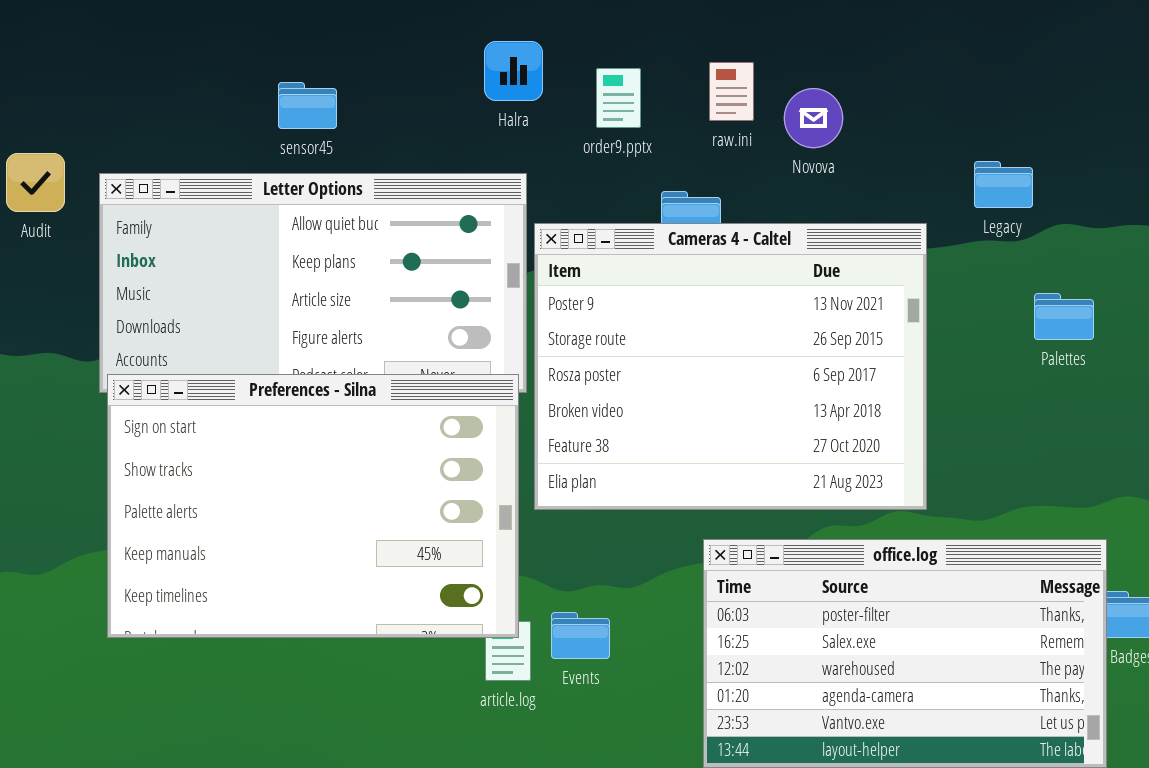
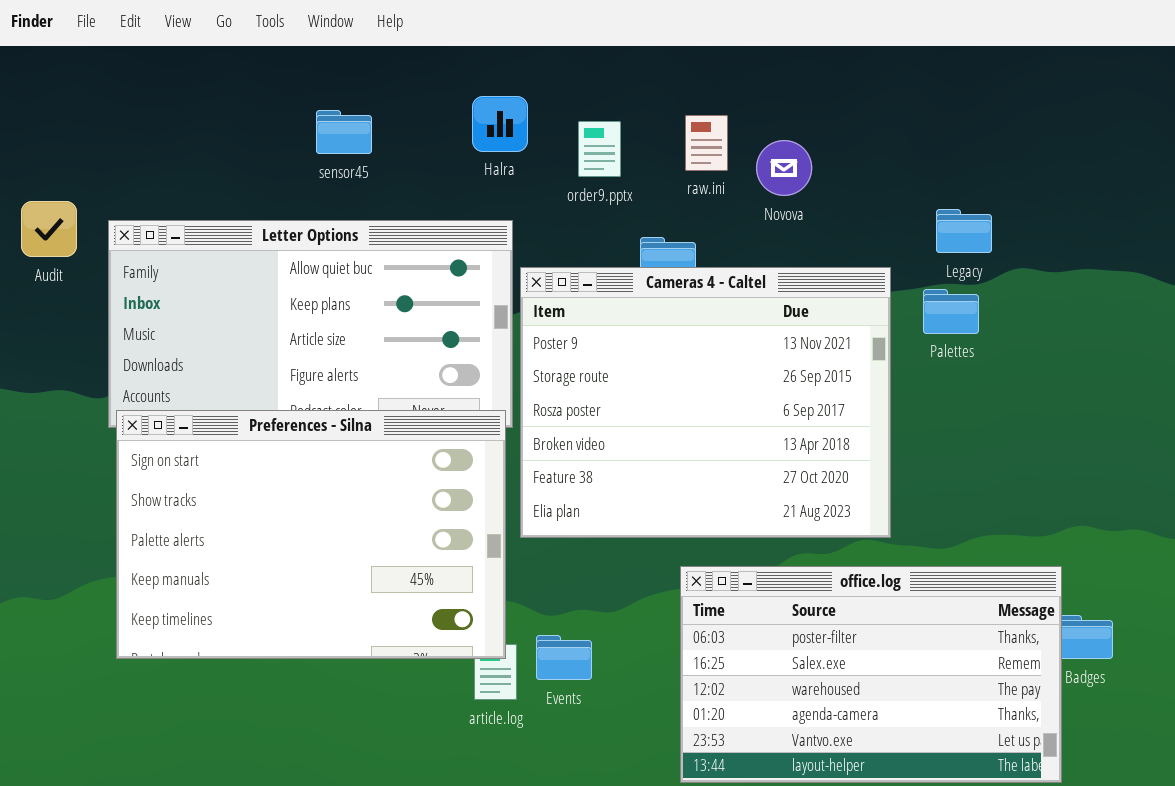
sensor45: [278,82,337,129] -> [316,110,372,154], moved
Palettes: [1034,293,1094,340] -> [923,289,979,334], moved

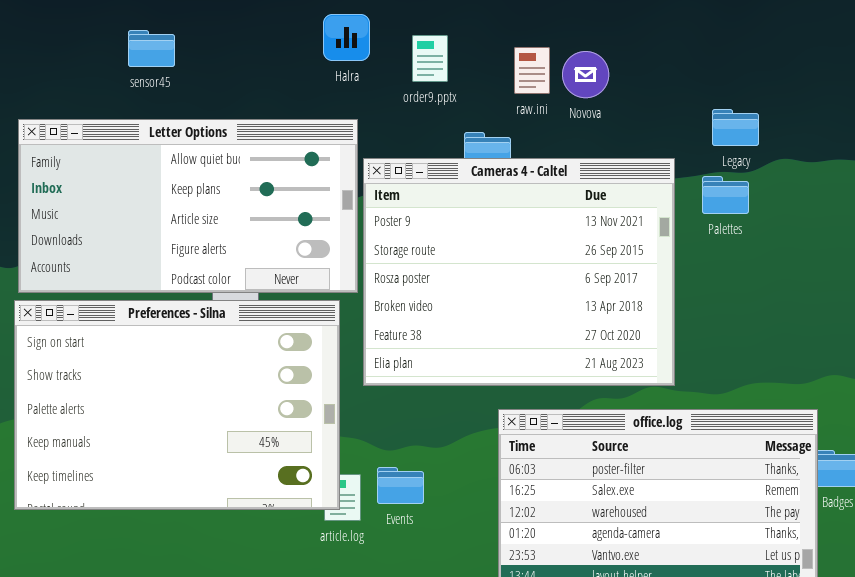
sensor45: [316,110,372,154] -> [128,30,175,67], moved
raw.ini: [685,115,728,171] -> [514,47,550,94], moved
Preferences - Silna: [116,410,506,659] -> [14,300,340,510], moved

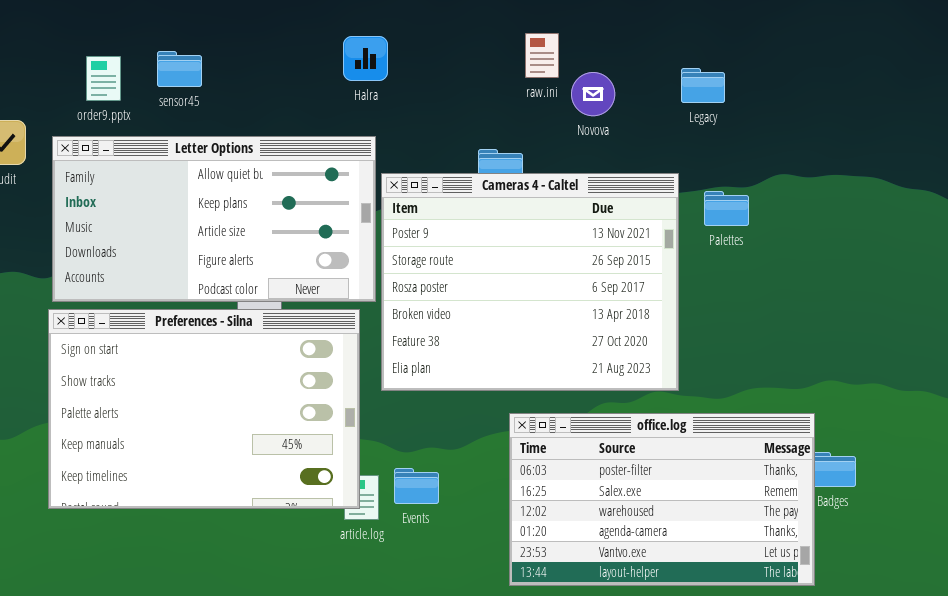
order9.pptx: [412,35,448,82] -> [86,56,121,101], moved
raw.ini: [514,47,550,94] -> [525,33,559,78], moved
Legacy: [712,109,759,146] -> [681,68,725,103], moved

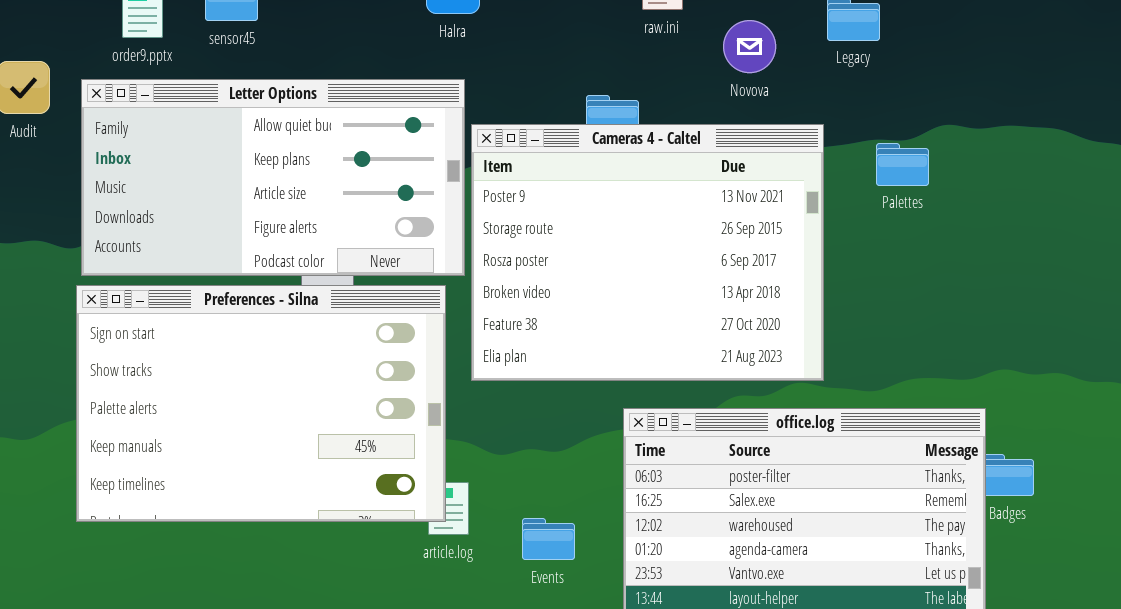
Novova: [571,72,615,116] -> [723,20,776,73], moved
Palettes: [704,191,749,226] -> [876,143,929,186], moved
Events: [394,468,439,504] -> [522,518,575,560], moved

